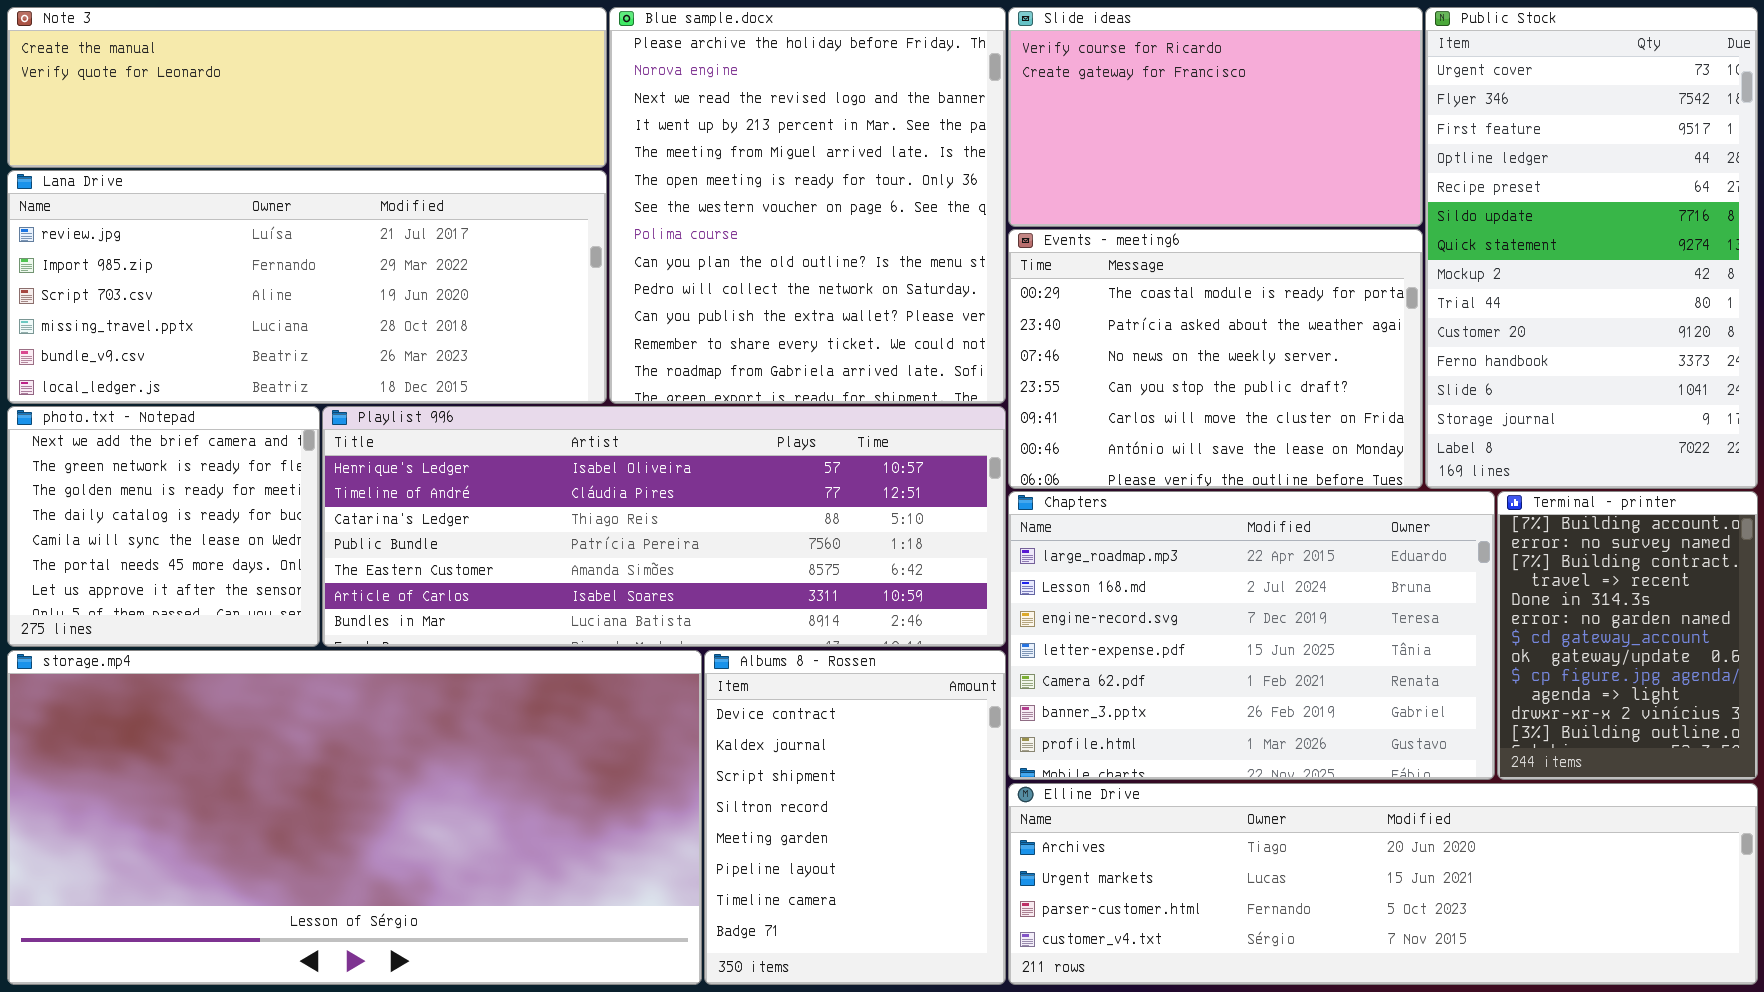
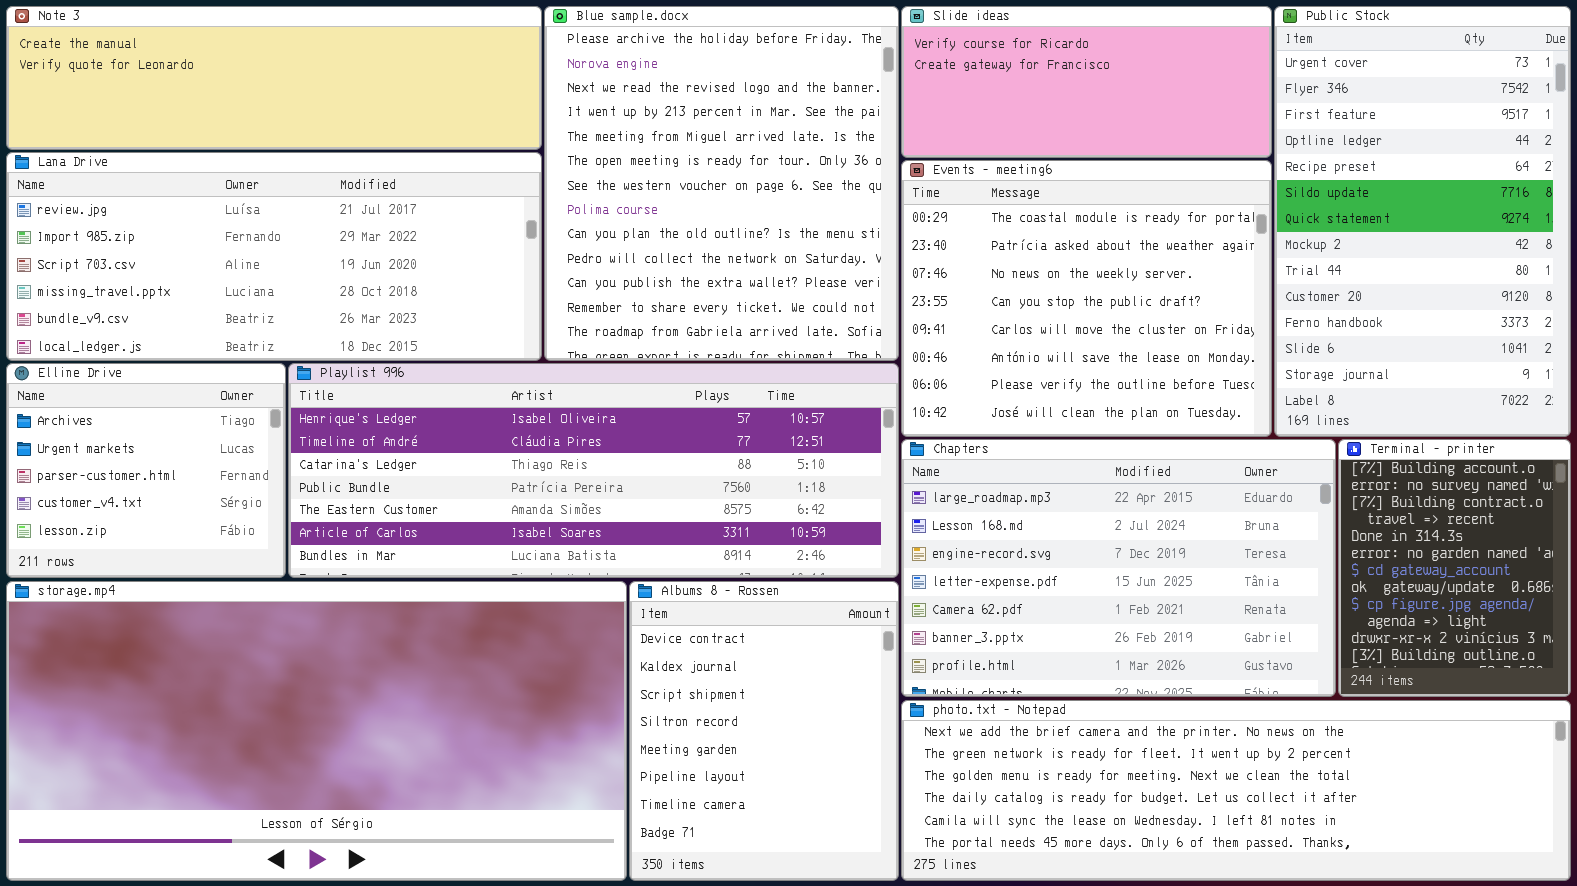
Slide ideas: [1008,7,1423,227] -> [901,6,1272,158], resized
Events - meeting6: [1008,229,1423,489] -> [901,160,1272,437], resized
photo.txt - Notepad: [7,406,320,647] -> [901,700,1571,881], moved, resized
Elline Drive: [1008,783,1758,985] -> [6,363,286,578], moved, resized

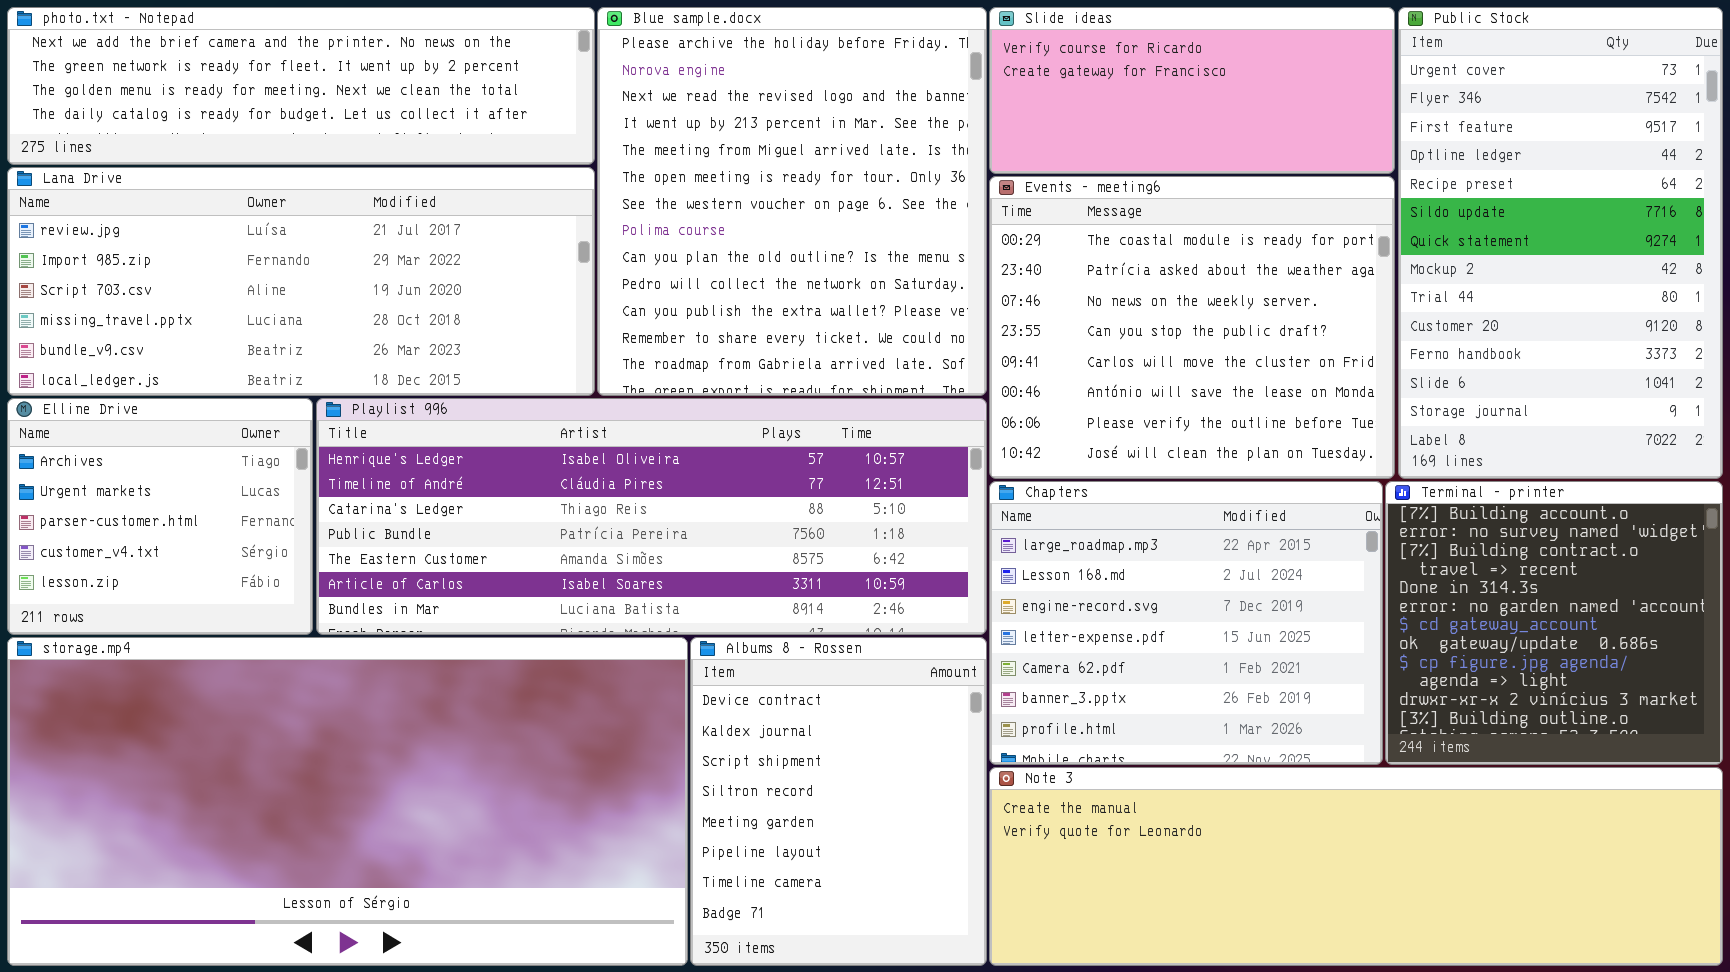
Note 3: [6,6,542,150] -> [989,767,1723,966], moved, resized
Chapters: [901,439,1336,697] -> [989,481,1383,765], resized
Terminal - printer: [1338,439,1571,697] -> [1385,481,1723,765], resized
photo.txt - Notepad: [901,700,1571,881] -> [7,7,595,165], moved, resized

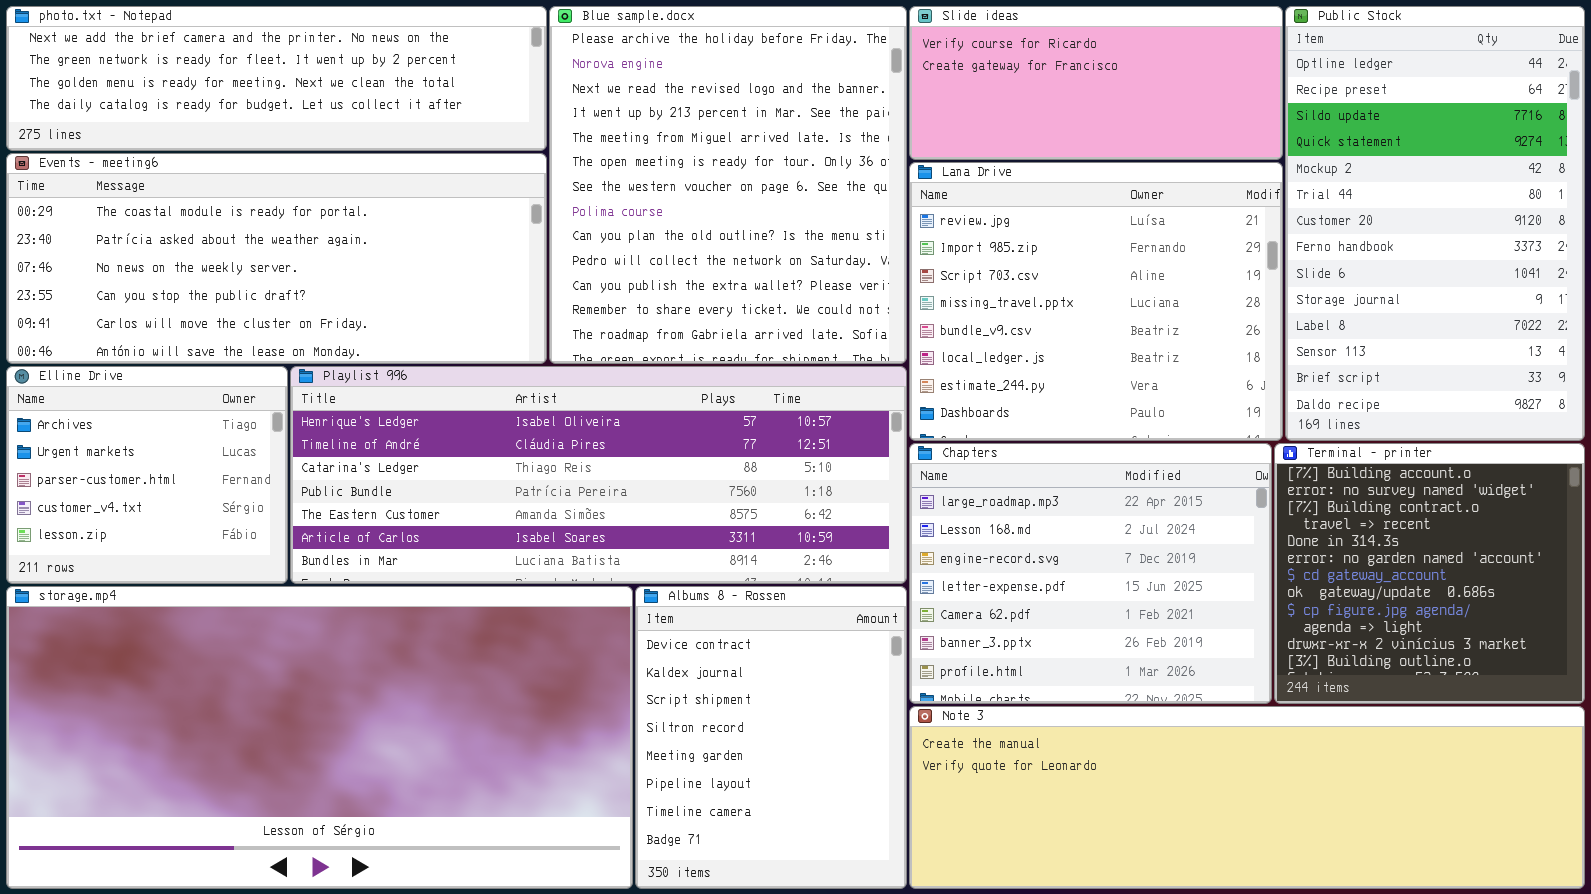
Public Stock: [1398,7,1723,479] -> [1285,6,1585,441], scrolled down 3 rows
Lana Drive: [7,167,595,396] -> [909,162,1283,441], moved, resized
Events - meeting6: [989,176,1395,479] -> [6,153,547,364], moved, resized

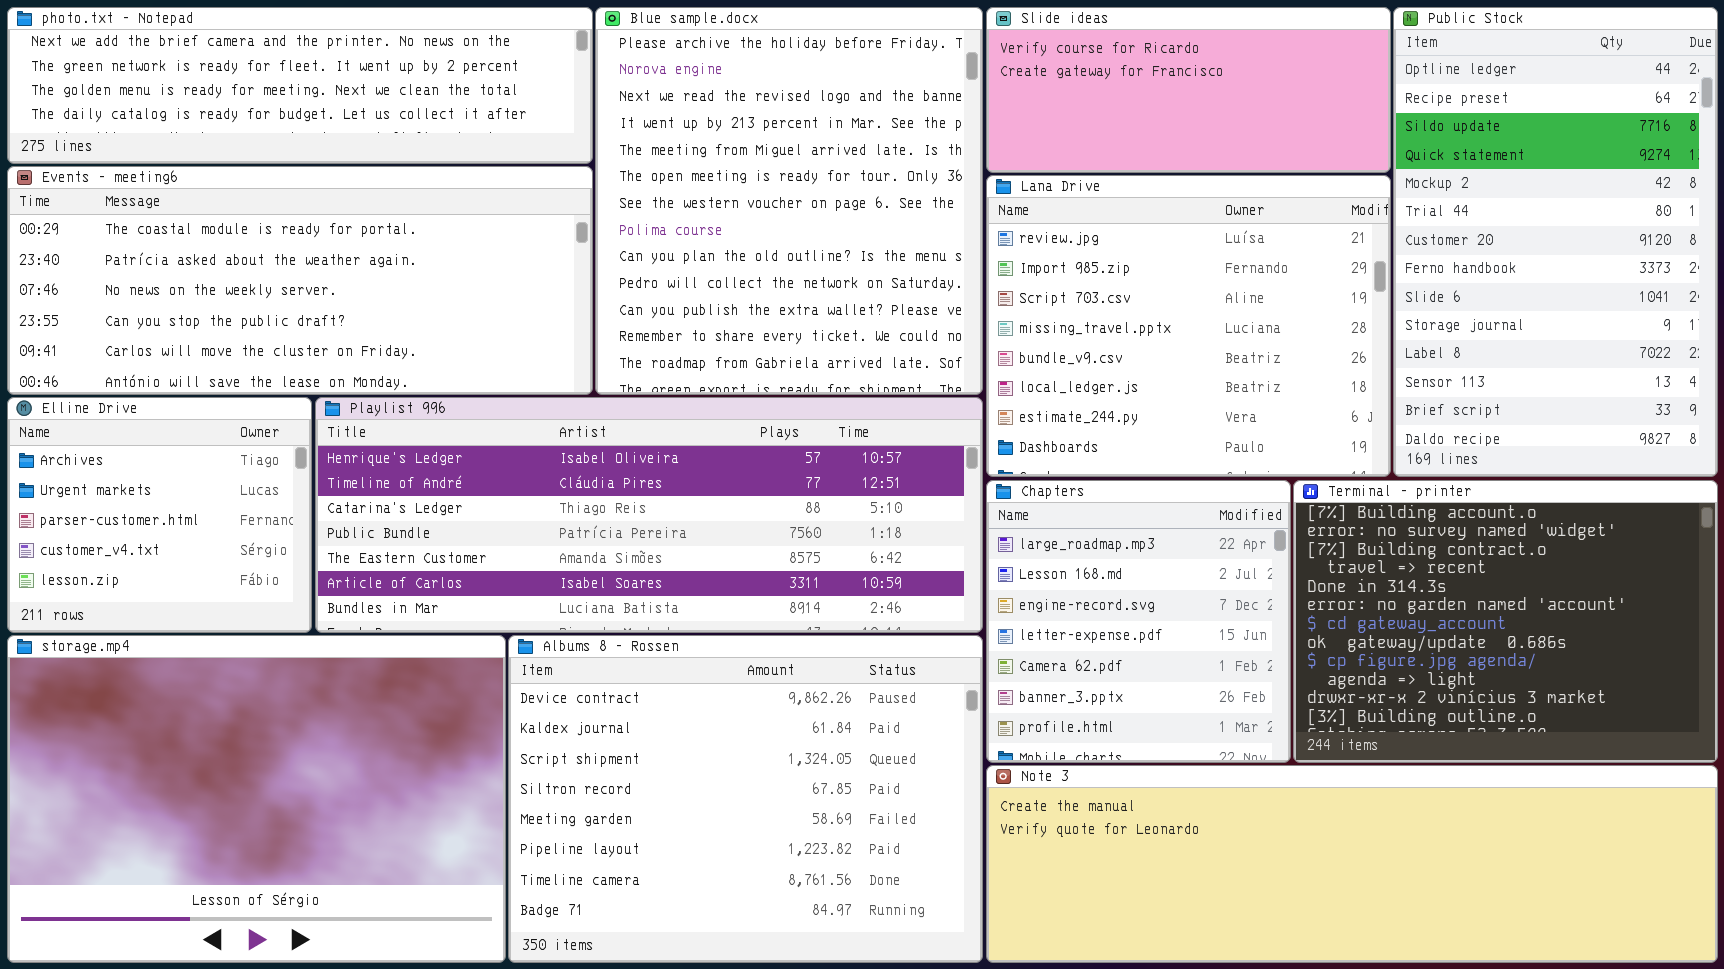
Chapters: [909,443,1272,704] -> [986,480,1291,763], resized
Terminal - printer: [1274,443,1585,704] -> [1293,480,1718,763], resized
storage.mp4: [6,586,633,889] -> [7,635,506,963], resized
Albums 8 - Rossen: [635,586,907,889] -> [508,635,983,963], resized

